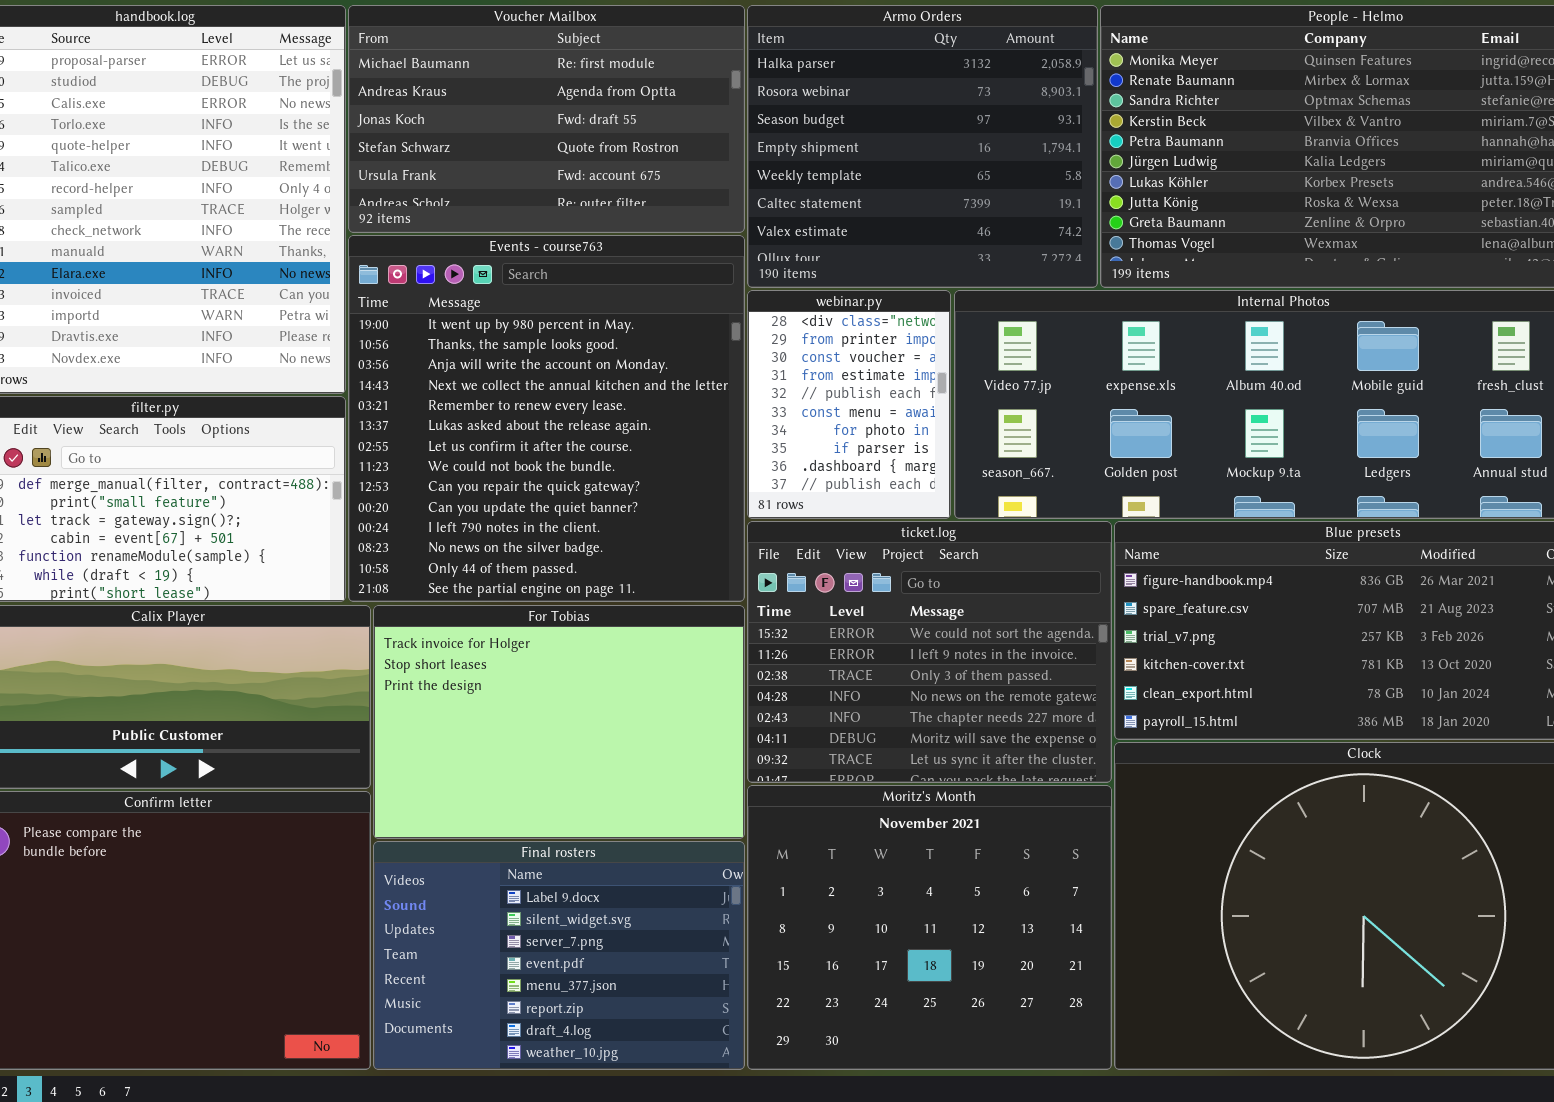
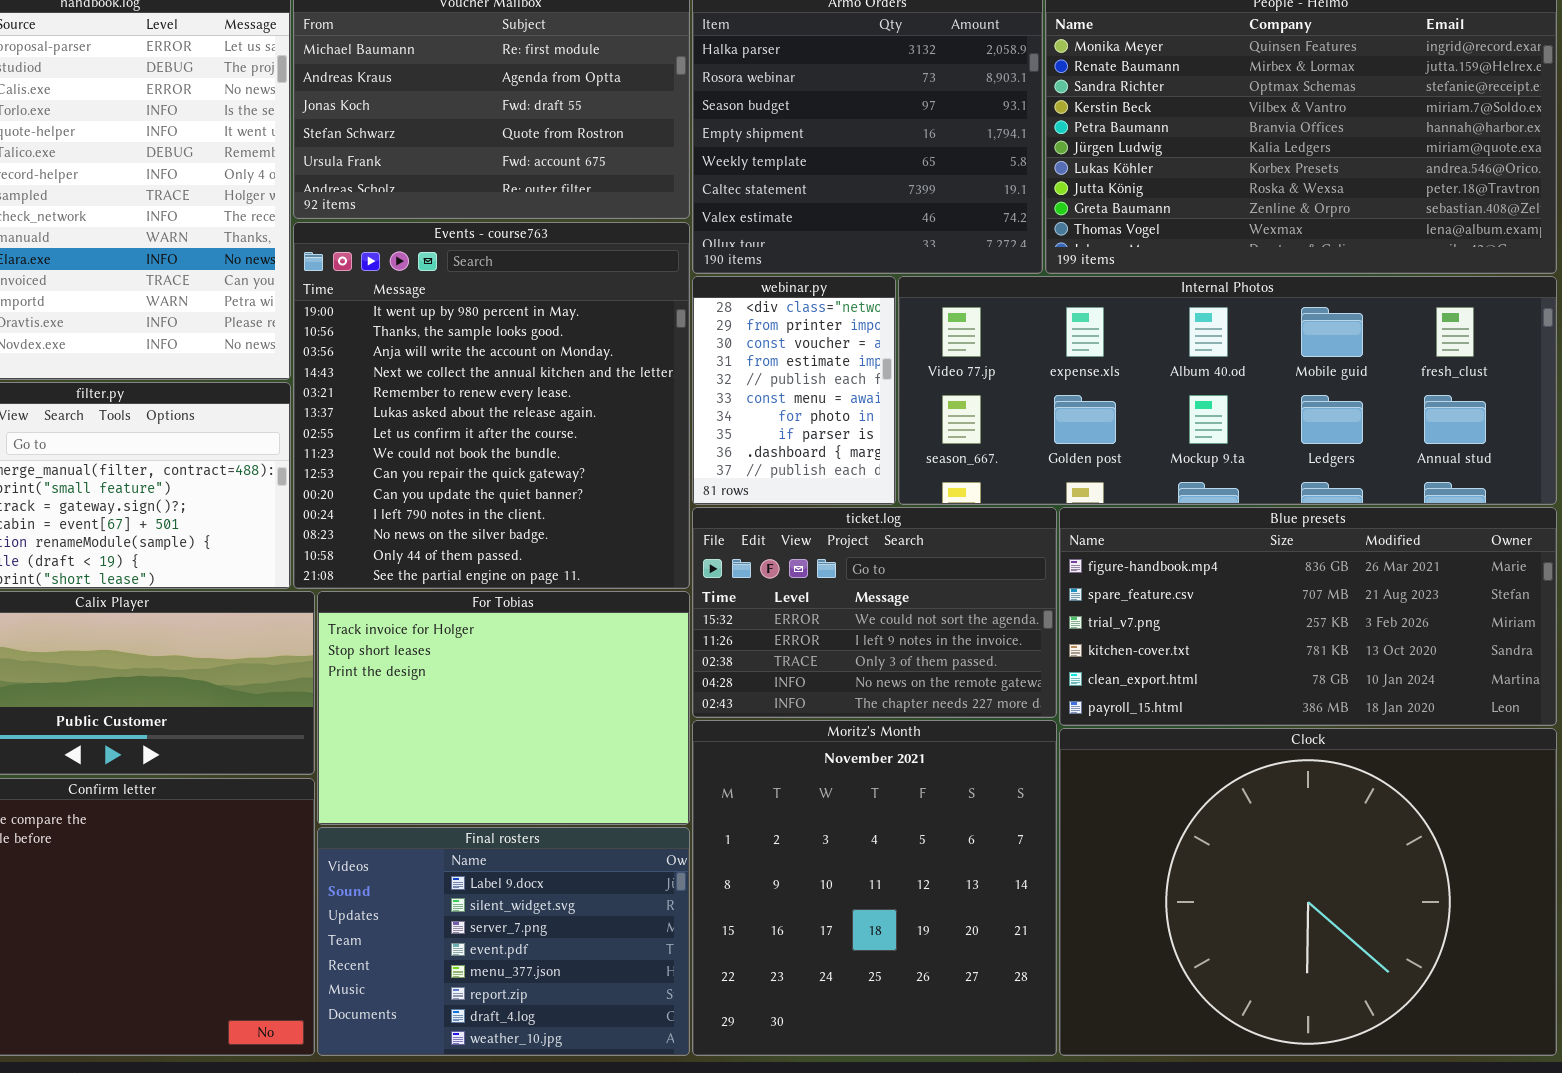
ticket.log: [747,521,1112,783] -> [692,507,1057,718], resized
Moritz's Month: [747,785,1112,1070] -> [692,720,1057,1056], resized

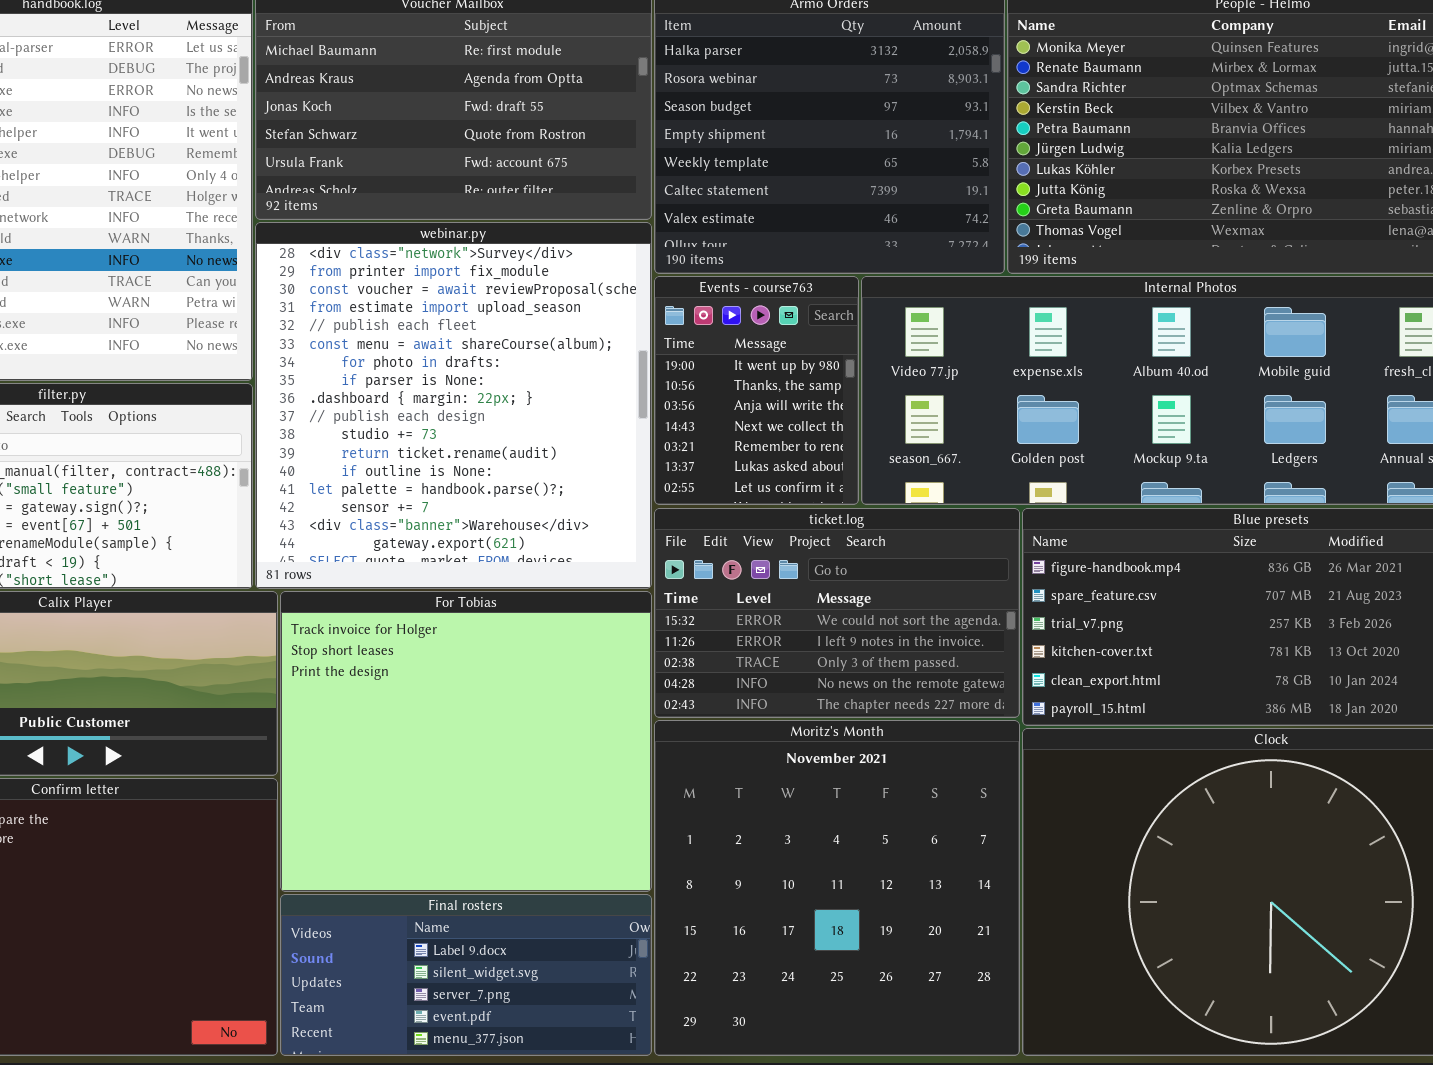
Events - course763: [293,222,690,589] -> [654,276,859,505], moved, resized
webinar.py: [692,276,896,505] -> [255,222,652,589], moved, resized
For Tobias: [317,591,690,825] -> [280,591,652,892], resized
Final rosters: [317,827,690,1056] -> [280,894,652,1056], resized

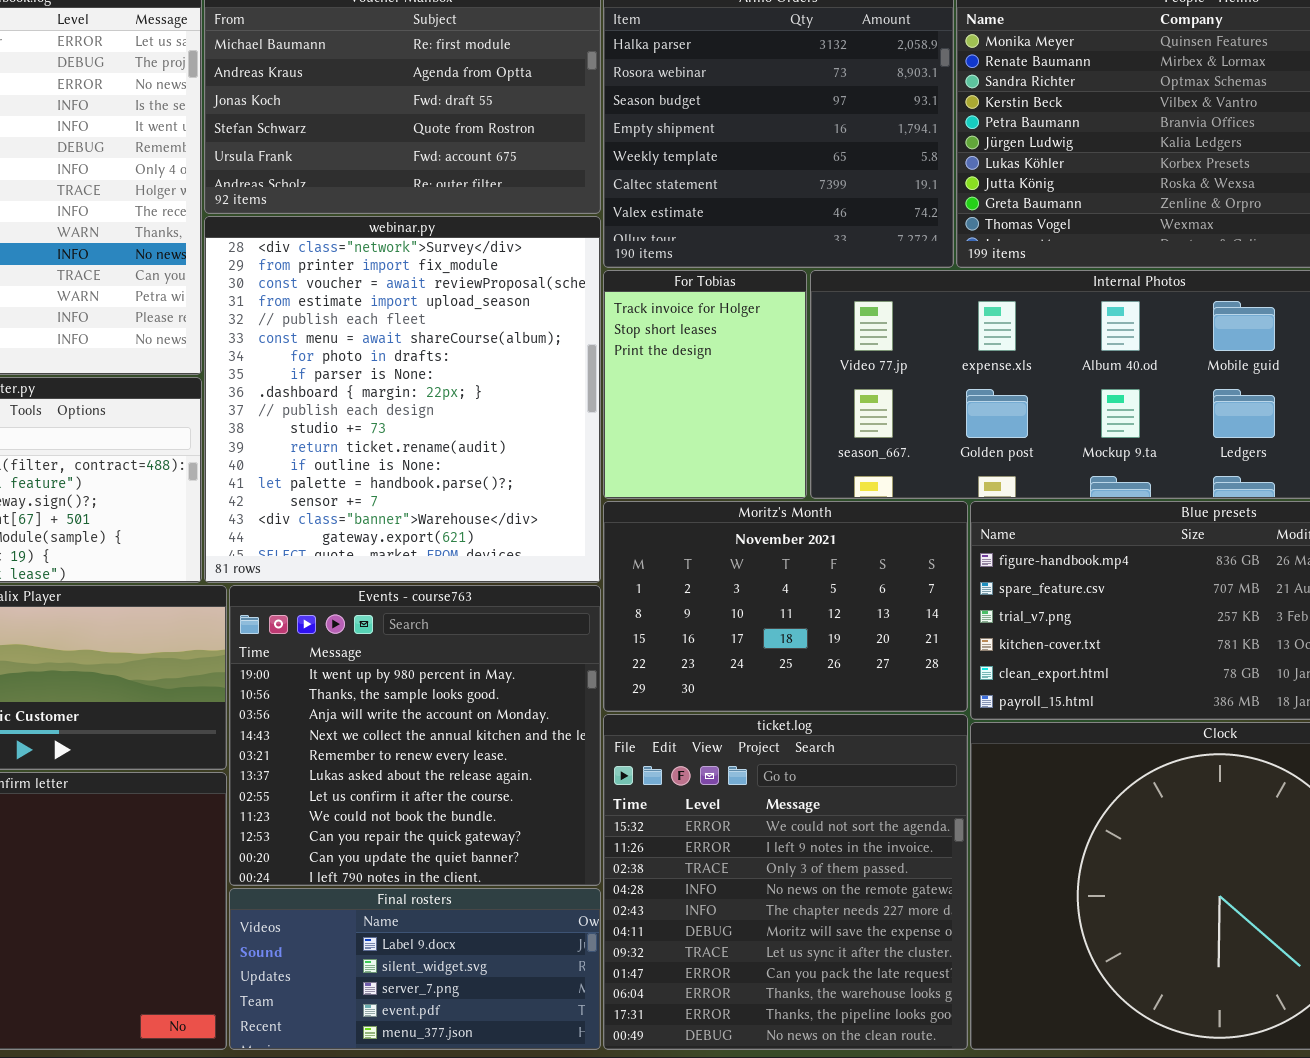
Events - course763: [654,276,859,505] -> [229,585,601,886], moved, resized
ticket.log: [654,508,1020,718] -> [603,714,968,1050], moved, resized
For Tobias: [280,591,652,892] -> [603,270,807,499], moved, resized
Moritz's Month: [654,720,1020,1056] -> [603,501,968,712], moved, resized

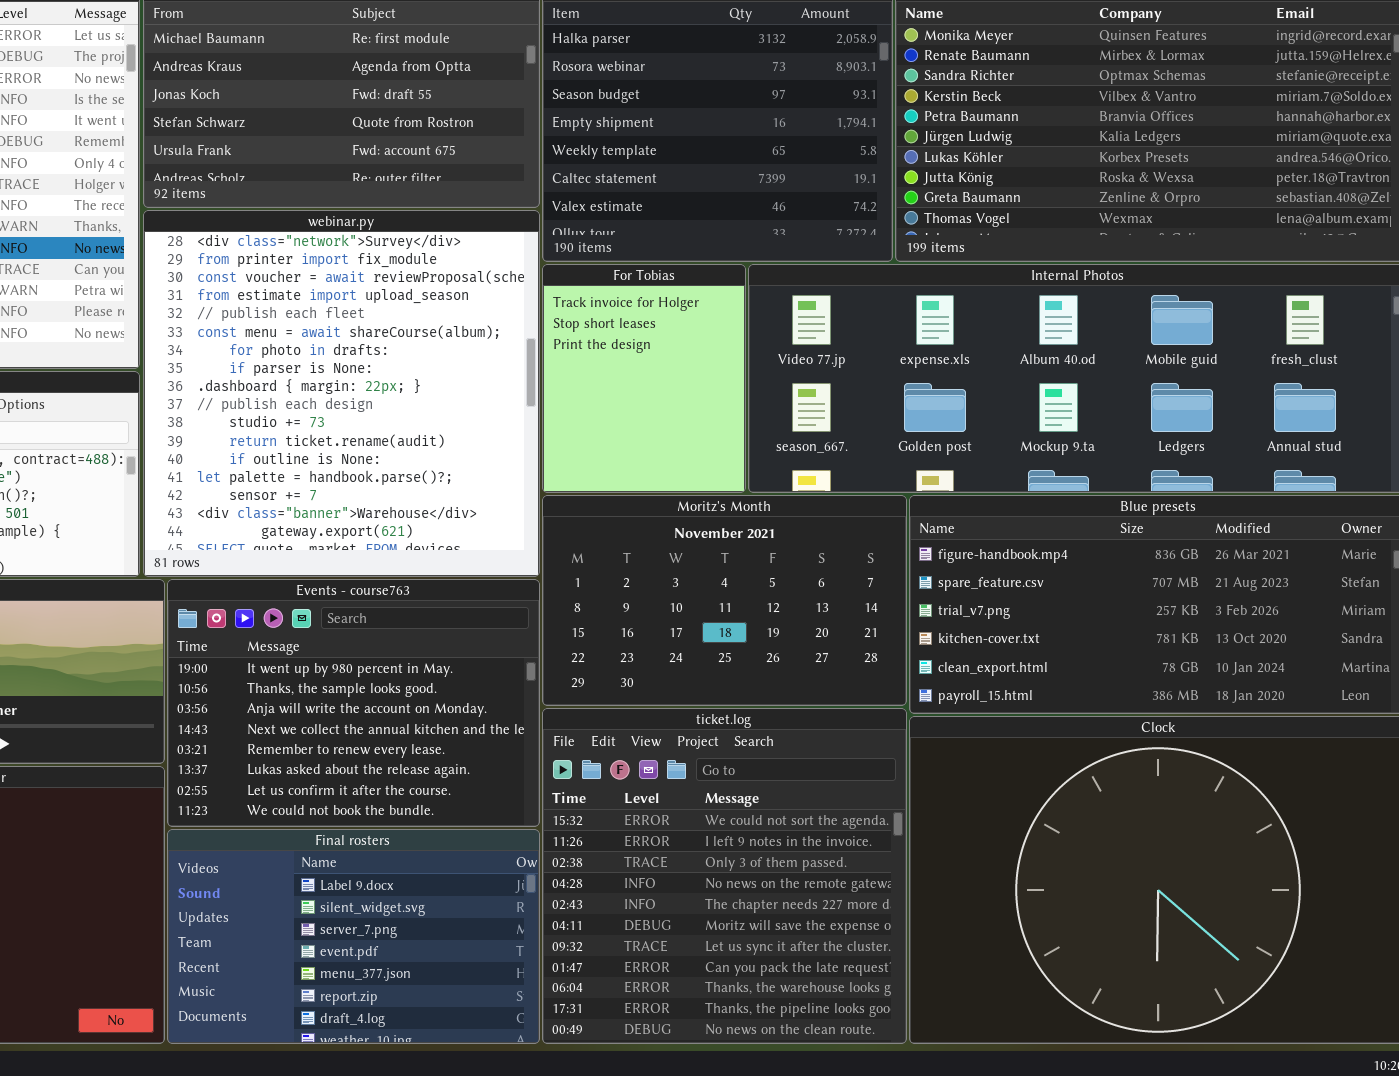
Events - course763: [229,585,601,886] -> [167,579,540,827], resized
Final rosters: [229,888,601,1050] -> [167,829,540,1044], resized

